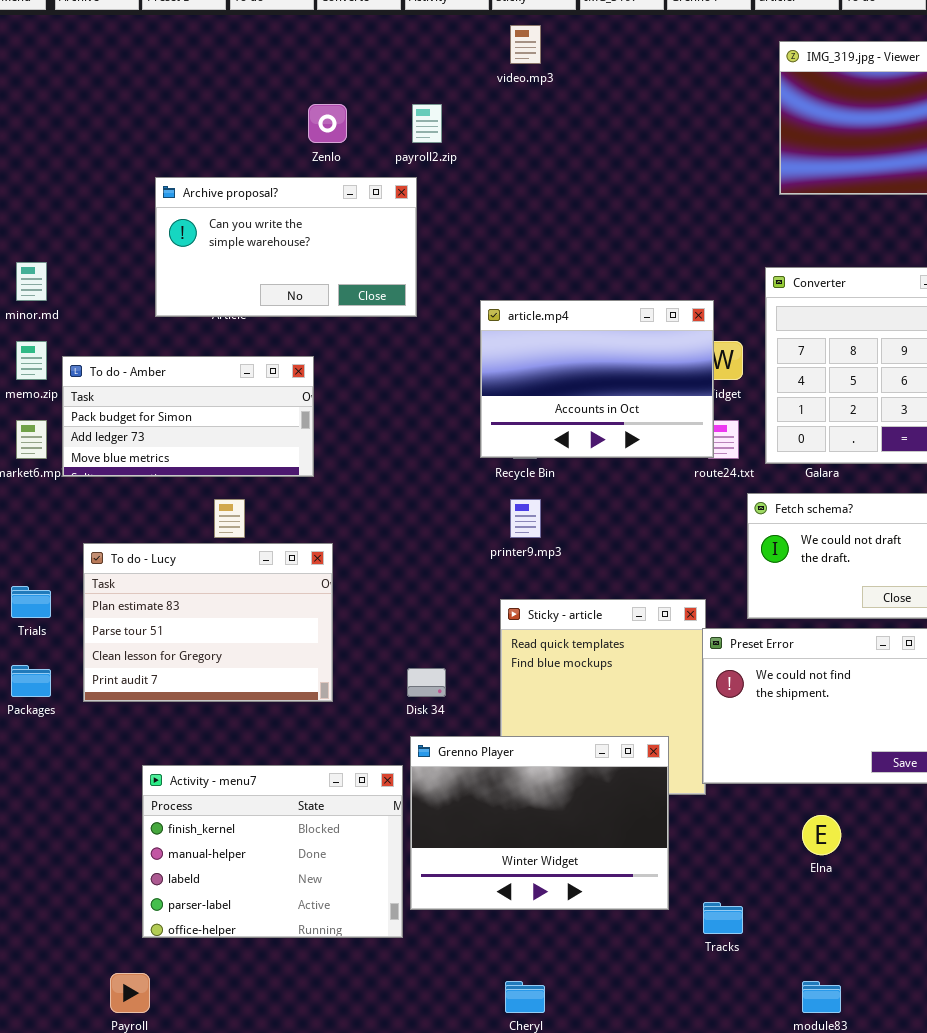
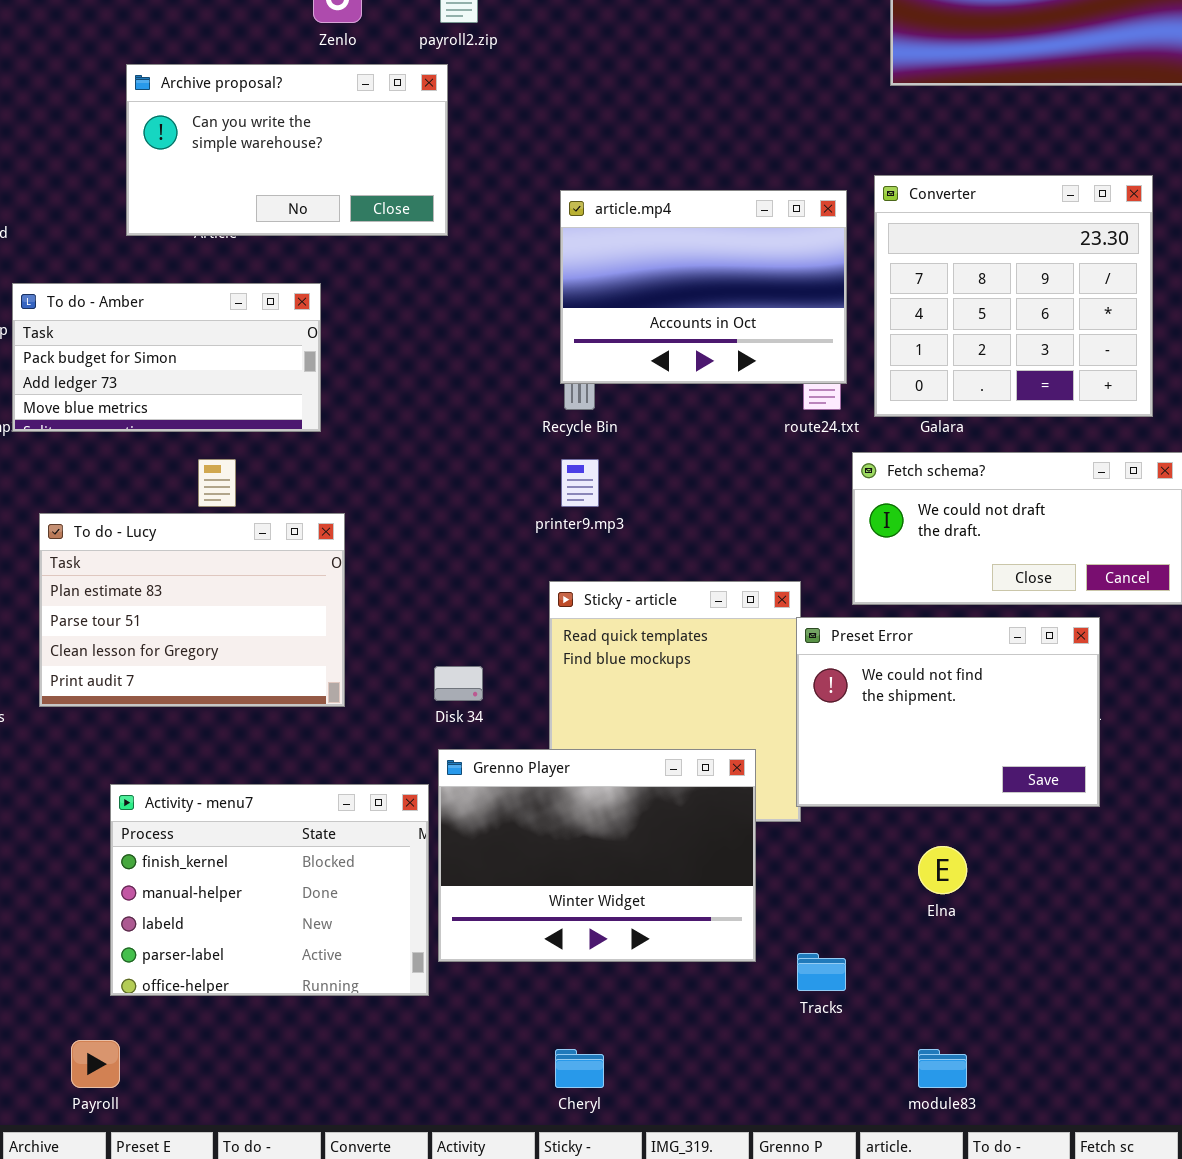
article.mp4: [480,300,714,458] -> [560,190,847,384], moved

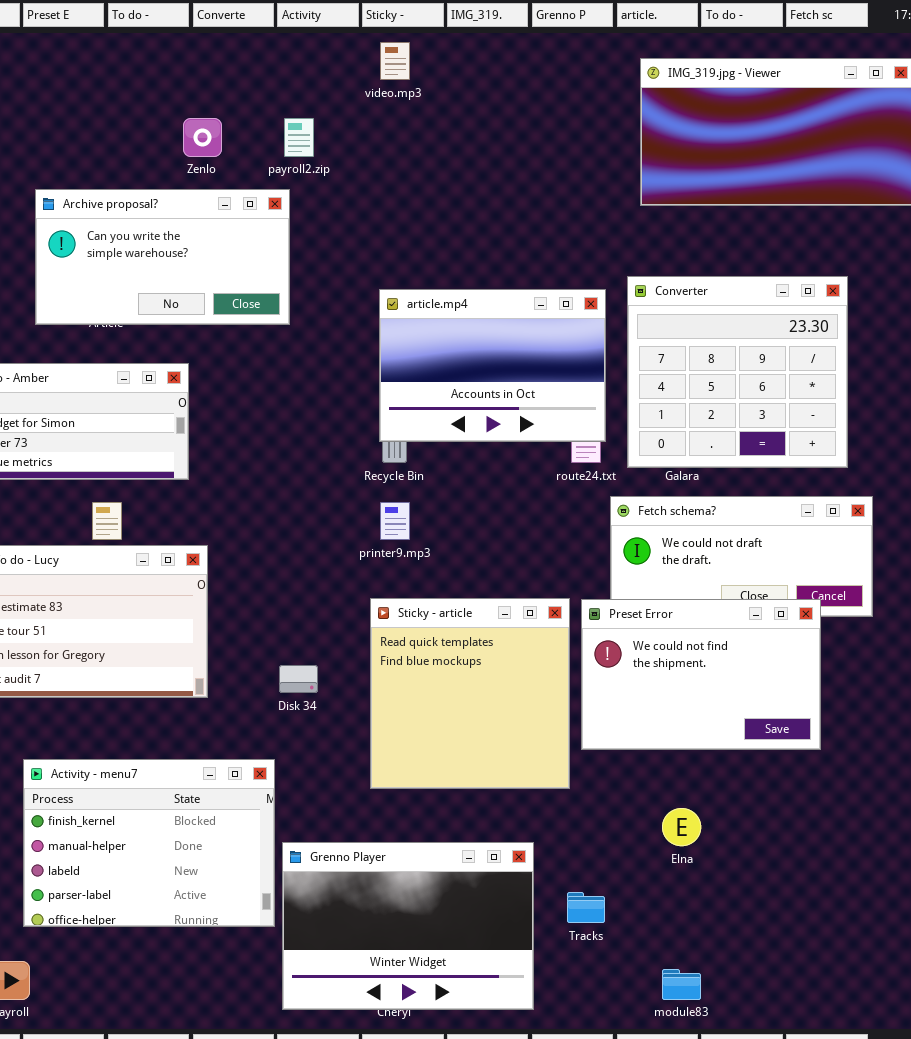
Preset Error: [796,617,1100,807] -> [581,599,821,750], moved
Grenno Player: [438,749,756,962] -> [282,842,534,1010], moved

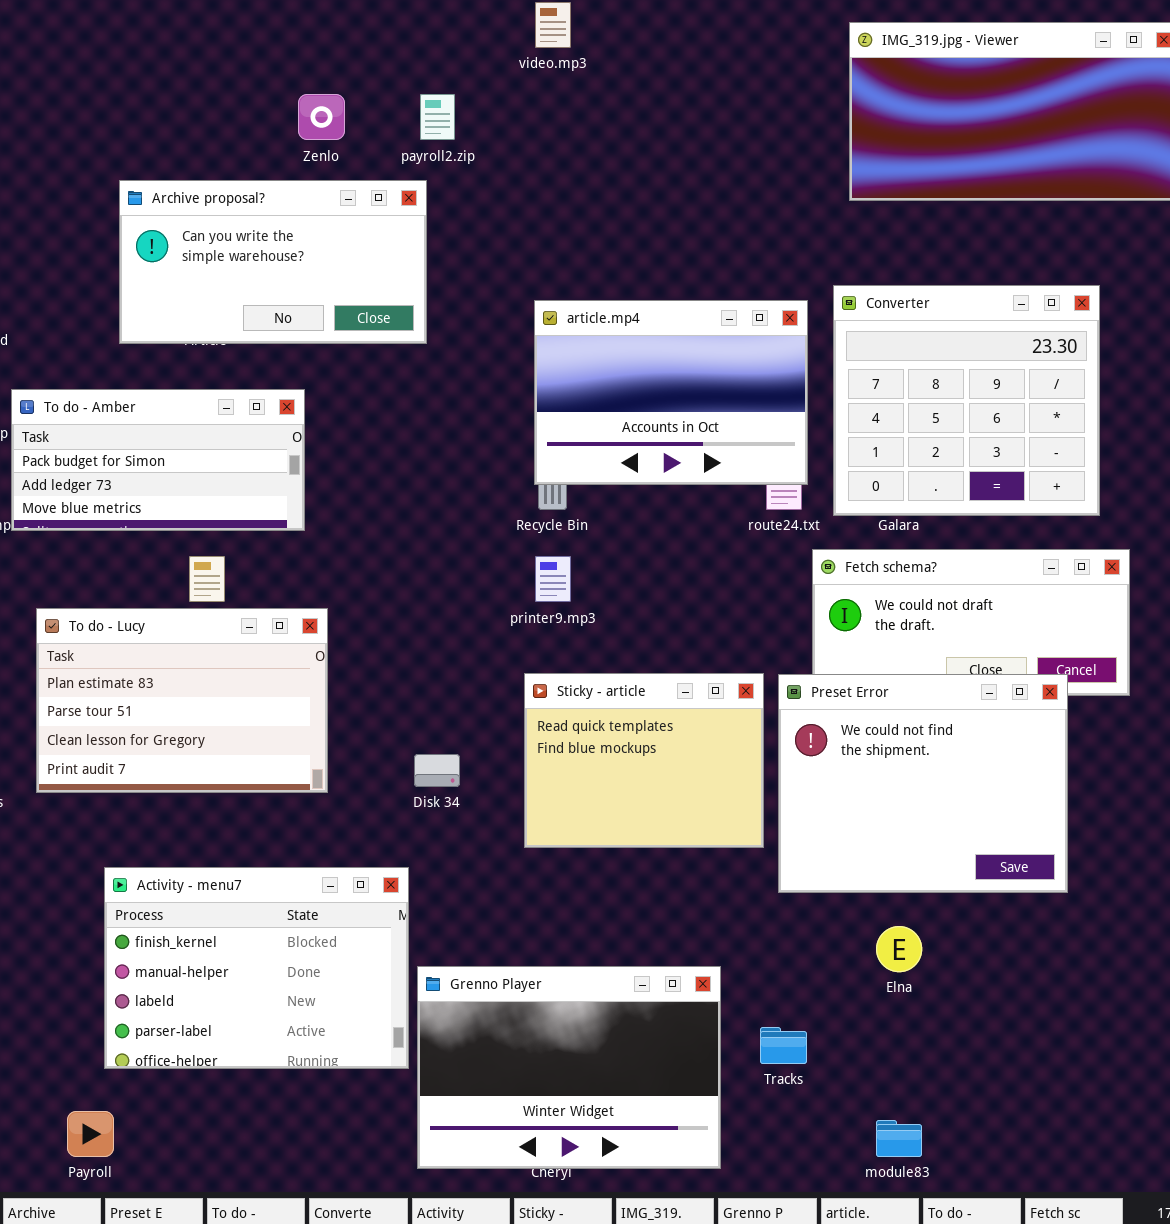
Sticky - article: [370,598,570,789] -> [524,673,764,848], resized
Preset Error: [581,599,821,750] -> [778,674,1068,893], resized

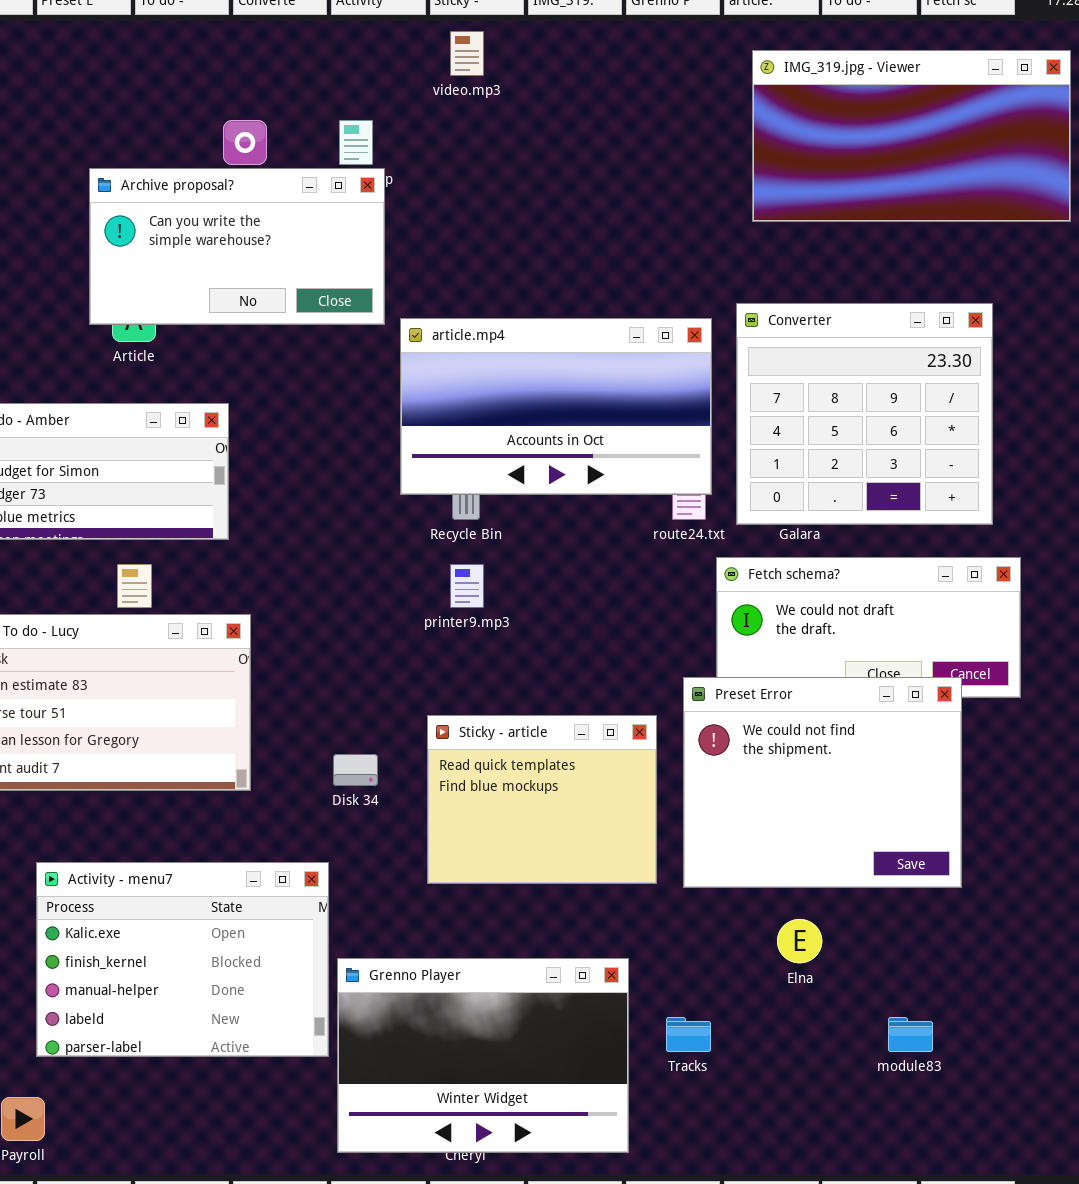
Archive proposal?: [119,180,427,344] -> [89,168,385,325], moved
article.mp4: [534,300,808,485] -> [400,318,712,495], resized
Sticky - article: [524,673,764,848] -> [427,715,657,884], moved
Activity - menu7: [104,867,409,1069] -> [36,862,329,1057], scrolled up 1 row
module83: [876,1120,922,1157] -> [888,1017,933,1052], moved

